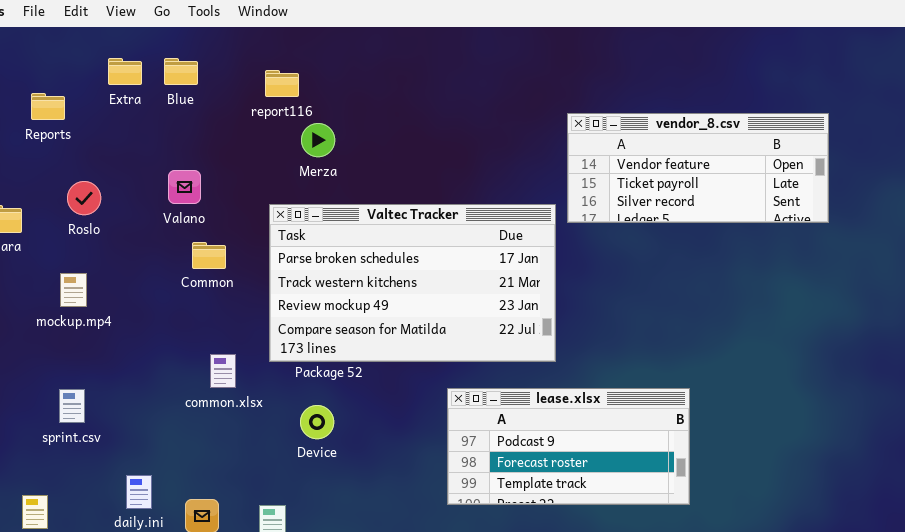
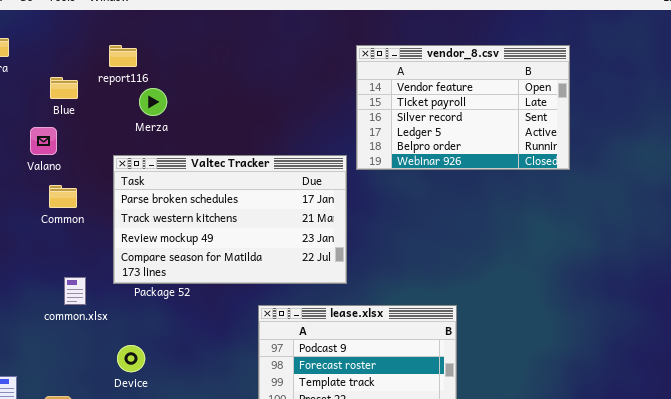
Blue: [164,58,198,85] -> [50,77,78,99], moved
vendor_8.csv: [567,113,829,223] -> [356,45,570,170], resized
Device: [300,405,334,439] -> [117,345,145,372], moved

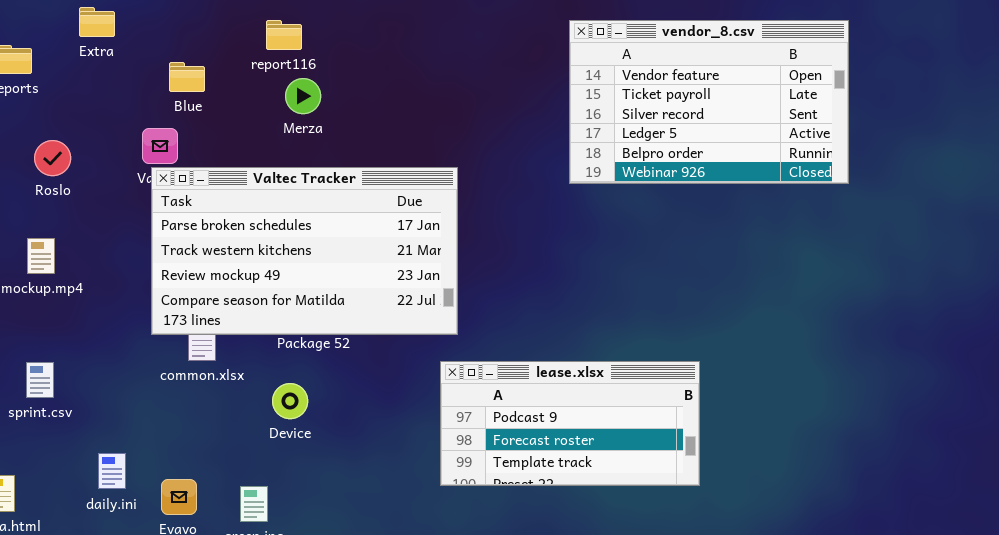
report116: [109,45,137,67] -> [266,20,302,50], moved
Valtec Tracker: [113,155,347,284] -> [151,167,458,335], moved
Device: [117,345,145,372] -> [272,383,308,419], moved

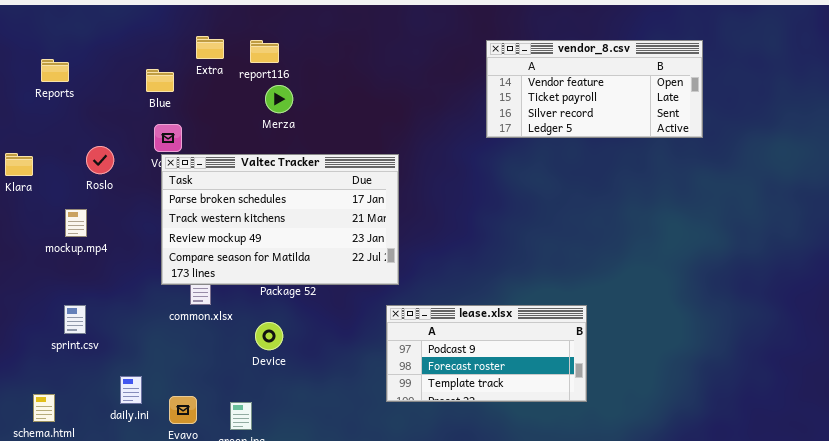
Extra: [79,7,115,37] -> [196,36,224,59], moved
vendor_8.csv: [569,20,849,184] -> [486,40,703,138], resized
Blue: [169,62,205,92] -> [146,69,174,92], moved
Roslo: [34,140,71,176] -> [86,146,114,174], moved

